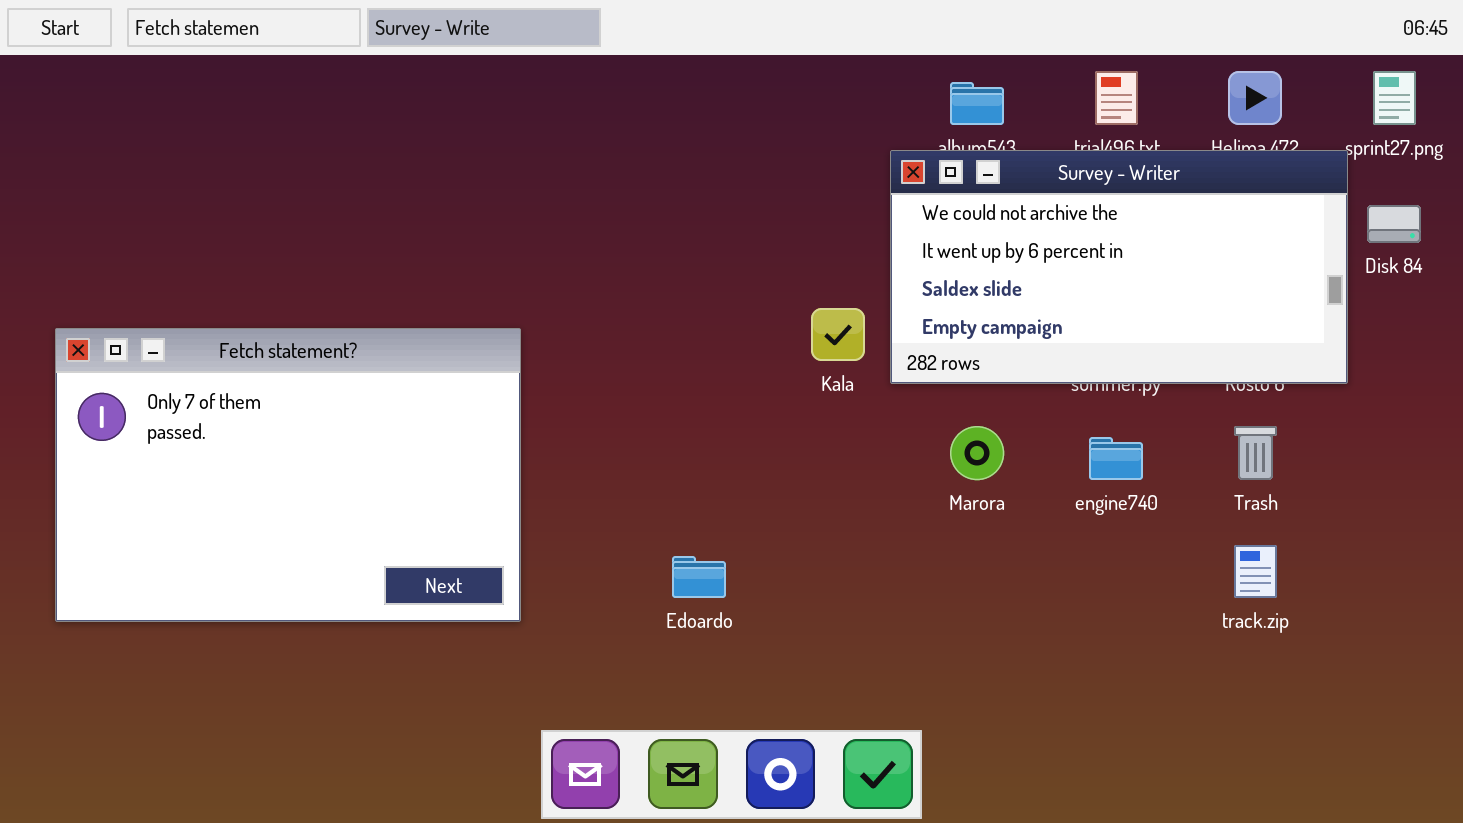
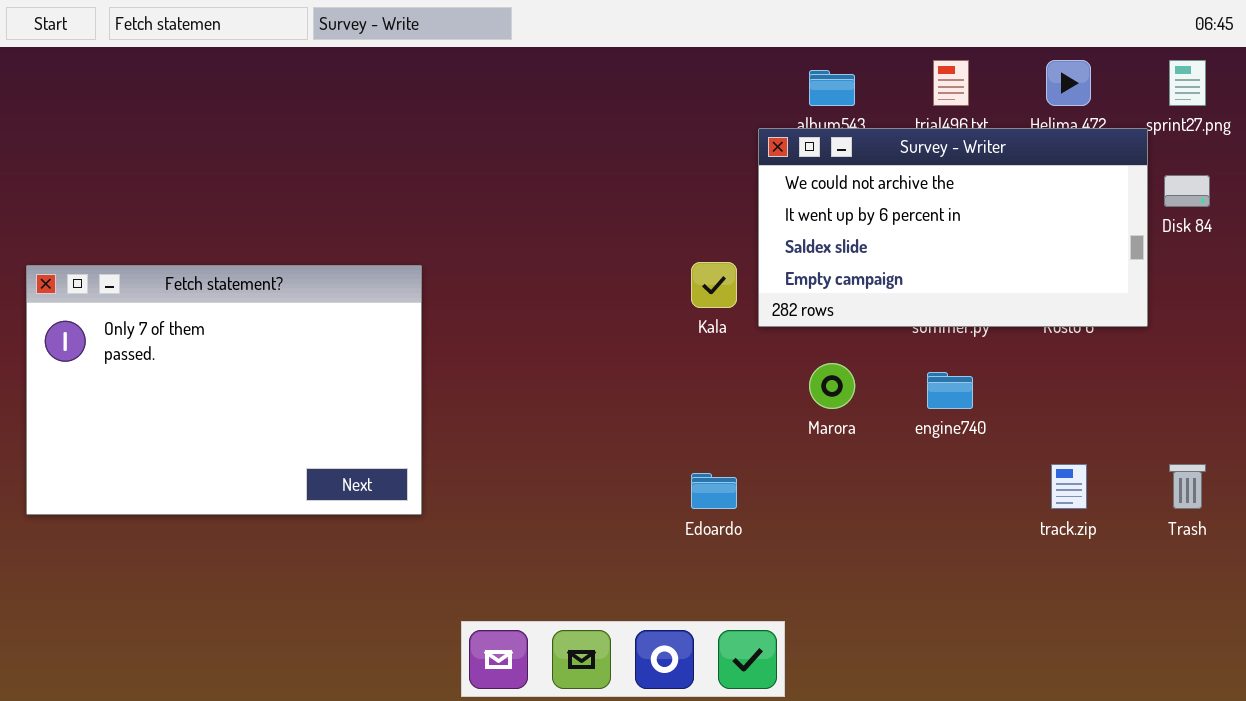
Fetch statement?: [55,328,521,622] -> [26,265,422,515], moved
Trash: [1234,426,1277,480] -> [1169,464,1206,509], moved
Edoardo: [672,556,726,598] -> [691,473,737,509], moved

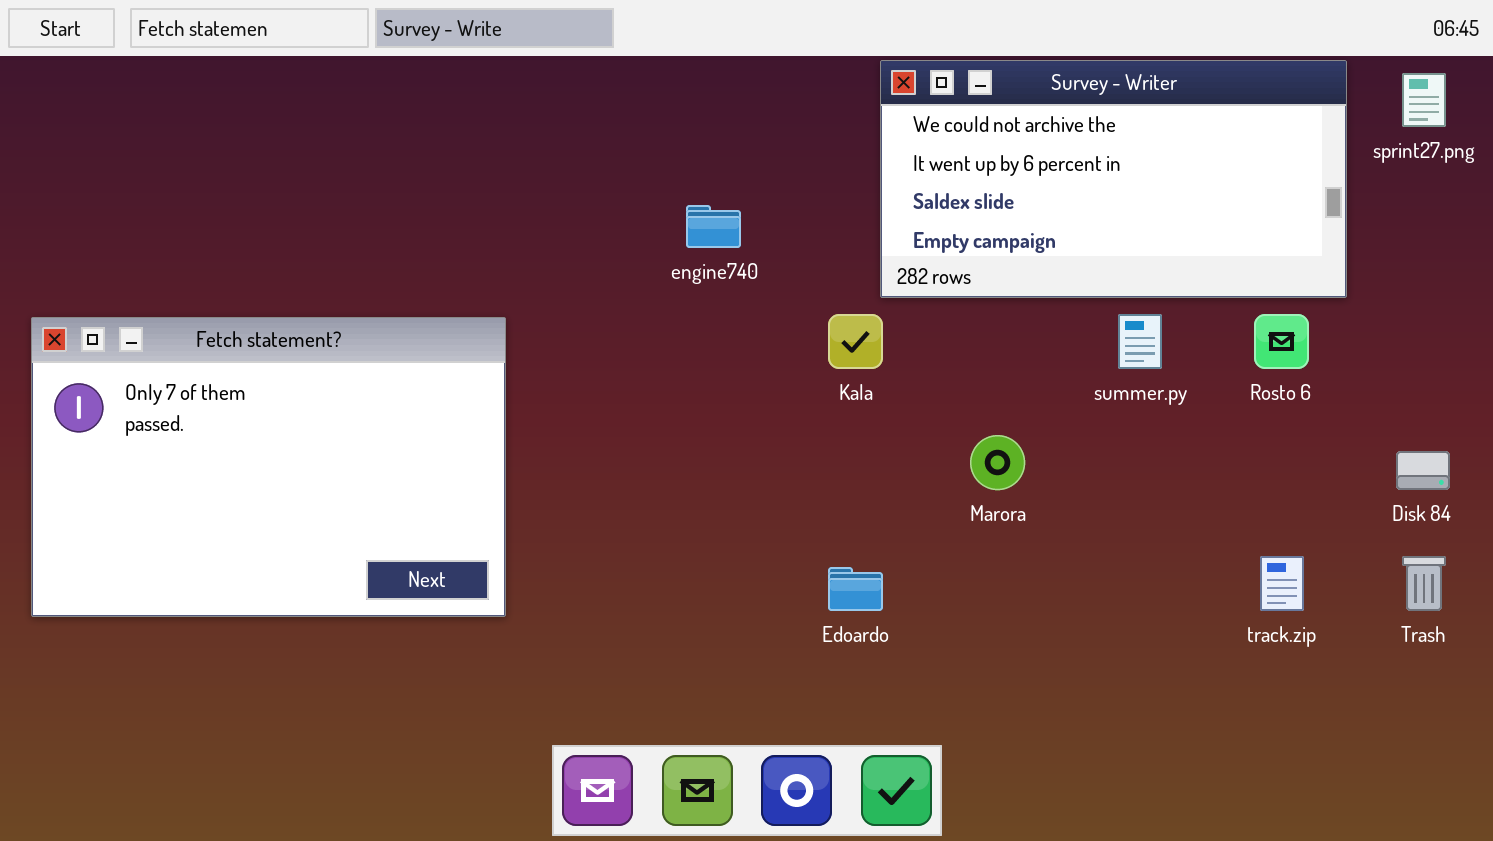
Survey - Writer: [758,128,1148,327] -> [880,60,1347,298], moved
Disk 84: [1164,175,1210,207] -> [1396,451,1450,490], moved
engine740: [927,372,973,409] -> [686,205,741,248], moved

